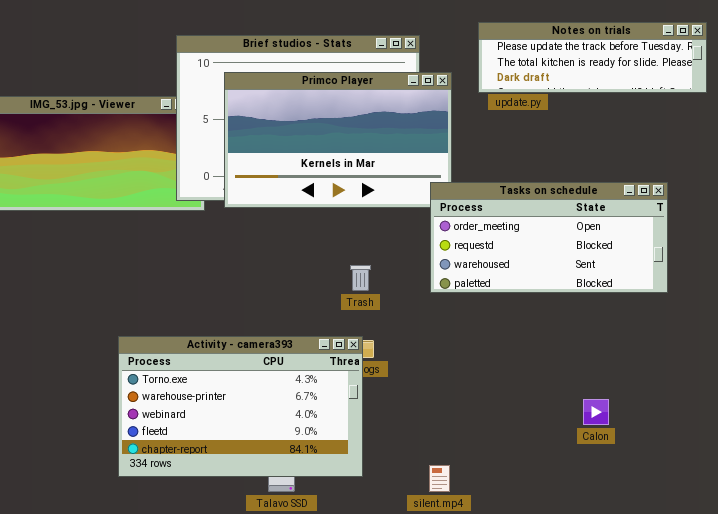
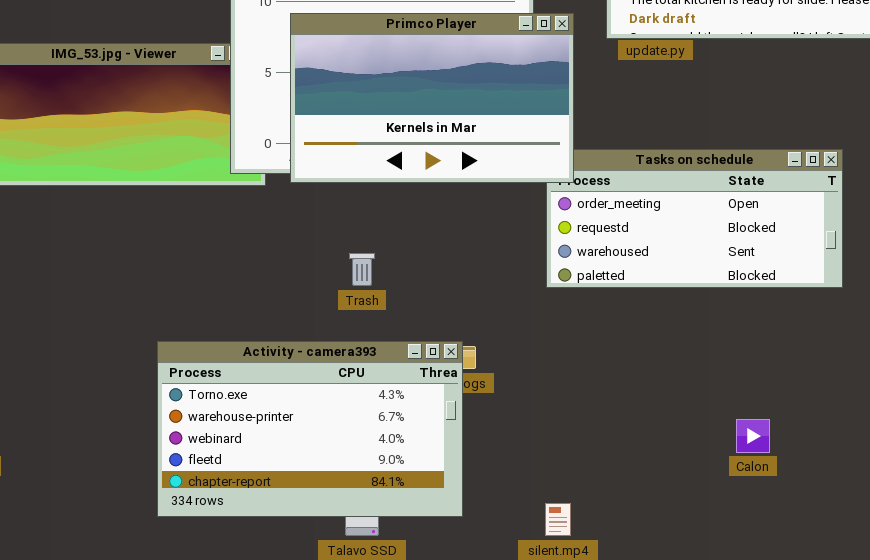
Primco Player: [224,72,452,208] -> [290,13,574,183], raised
Trash: [350,265,371,291] -> [349,253,375,286], moved

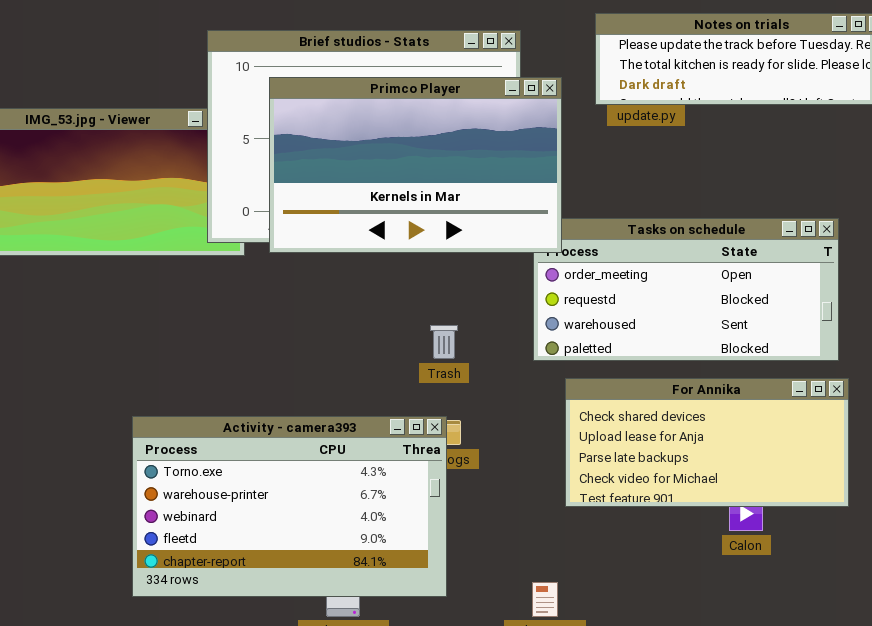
Trash: [349,253,375,286] -> [430,325,458,359], moved
For Annika: none -> [565,378,849,507], opened

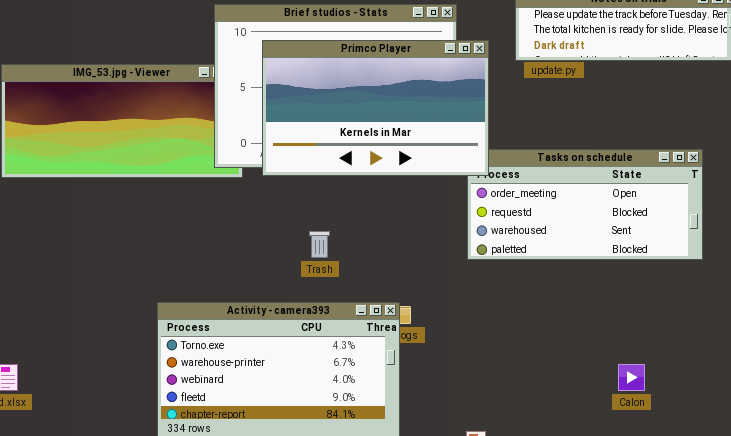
Trash: [430,325,458,359] -> [309,231,330,258], moved
For Annika: [565,378,849,507] -> none, closed

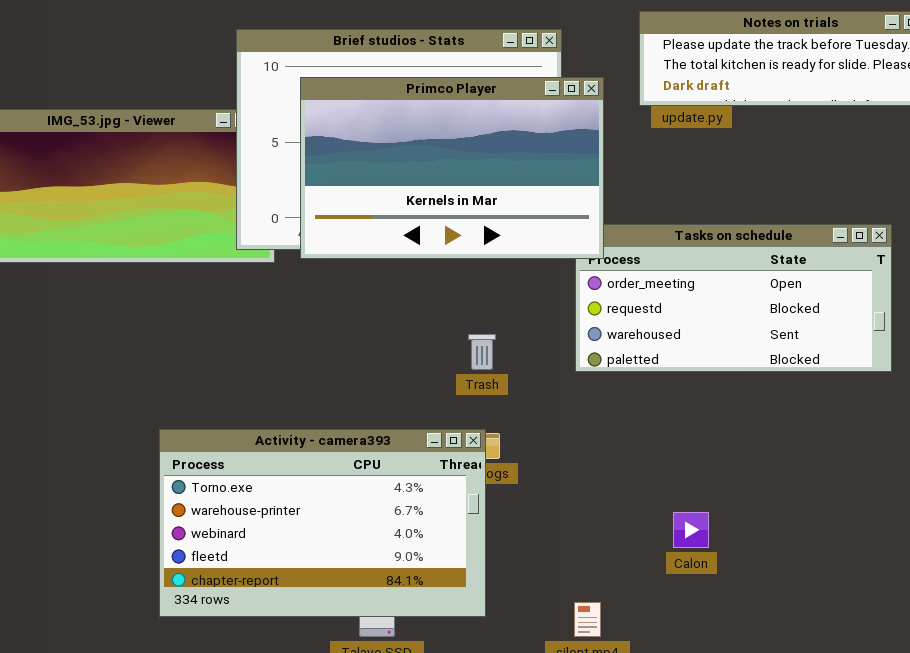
Trash: [309,231,330,258] -> [468,334,496,370], moved
Calon: [618,364,645,391] -> [673,512,709,548], moved

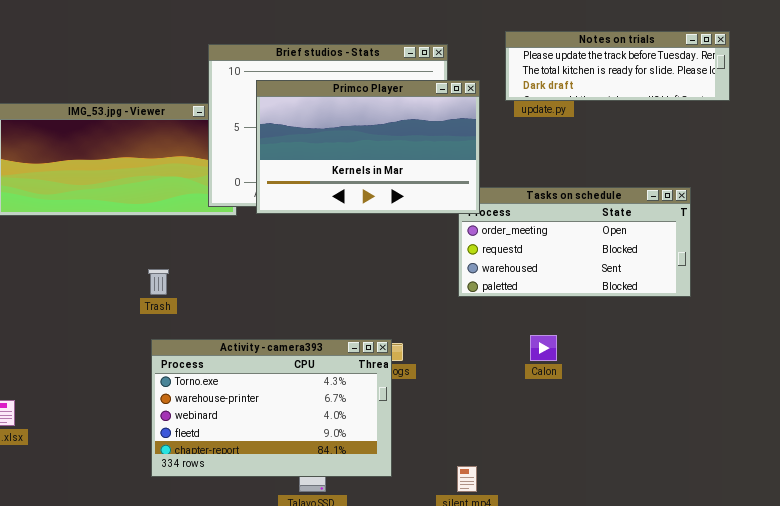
Trash: [468,334,496,370] -> [148,269,169,295], moved
Calon: [673,512,709,548] -> [530,335,557,361], moved

